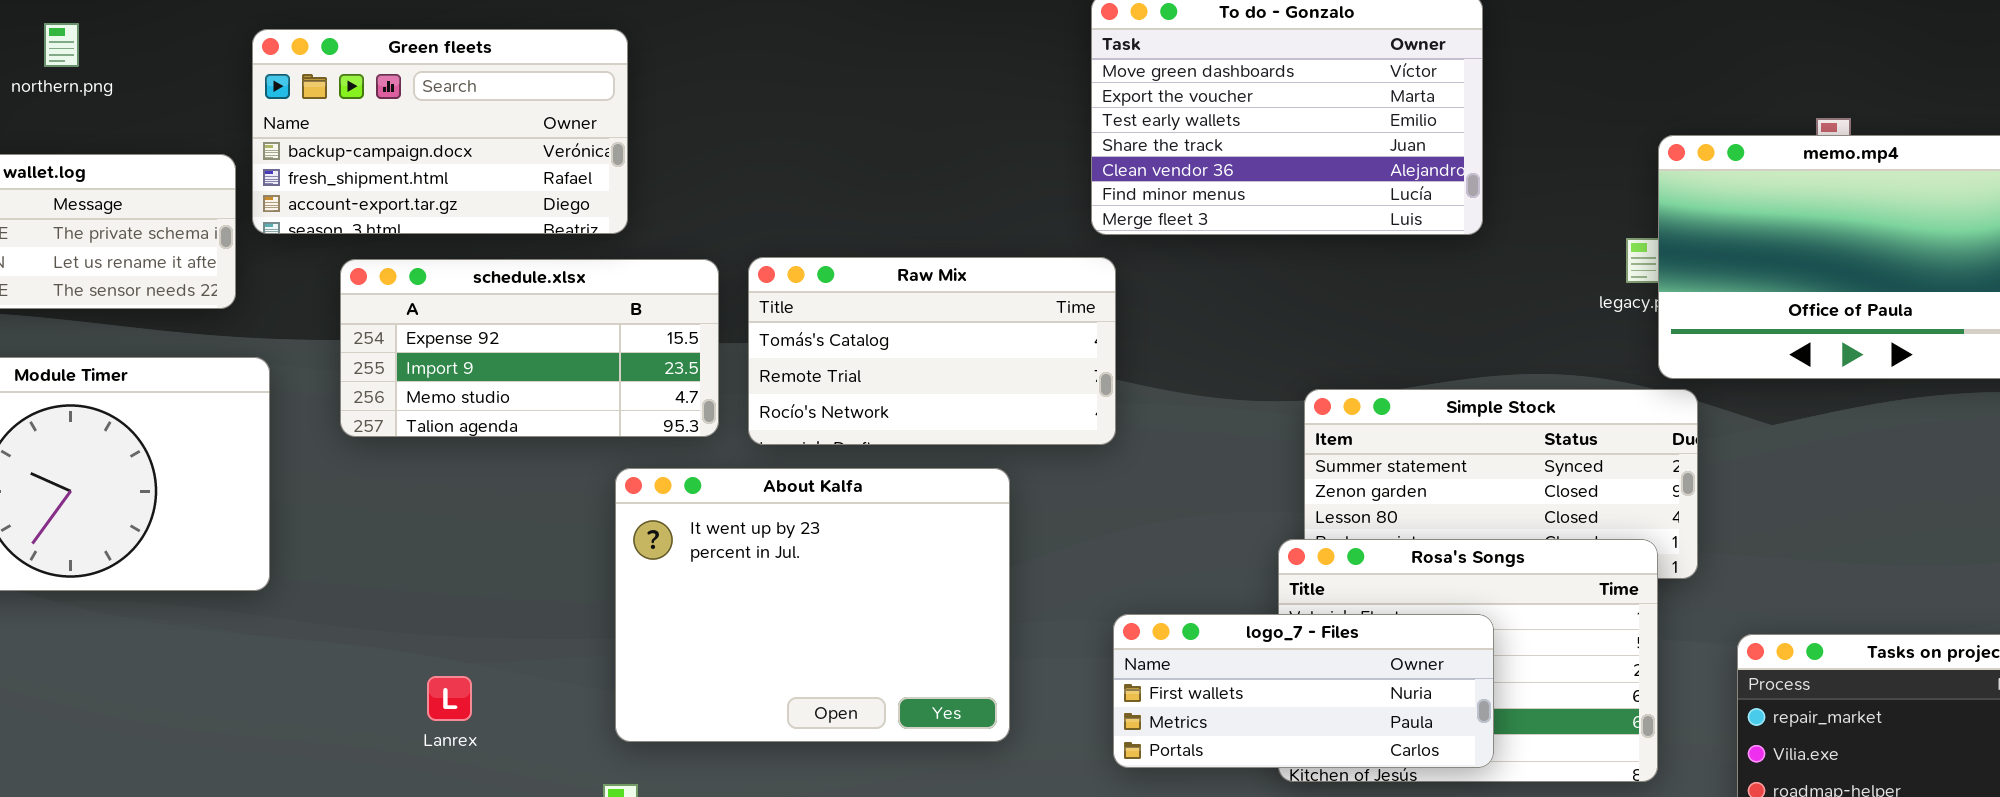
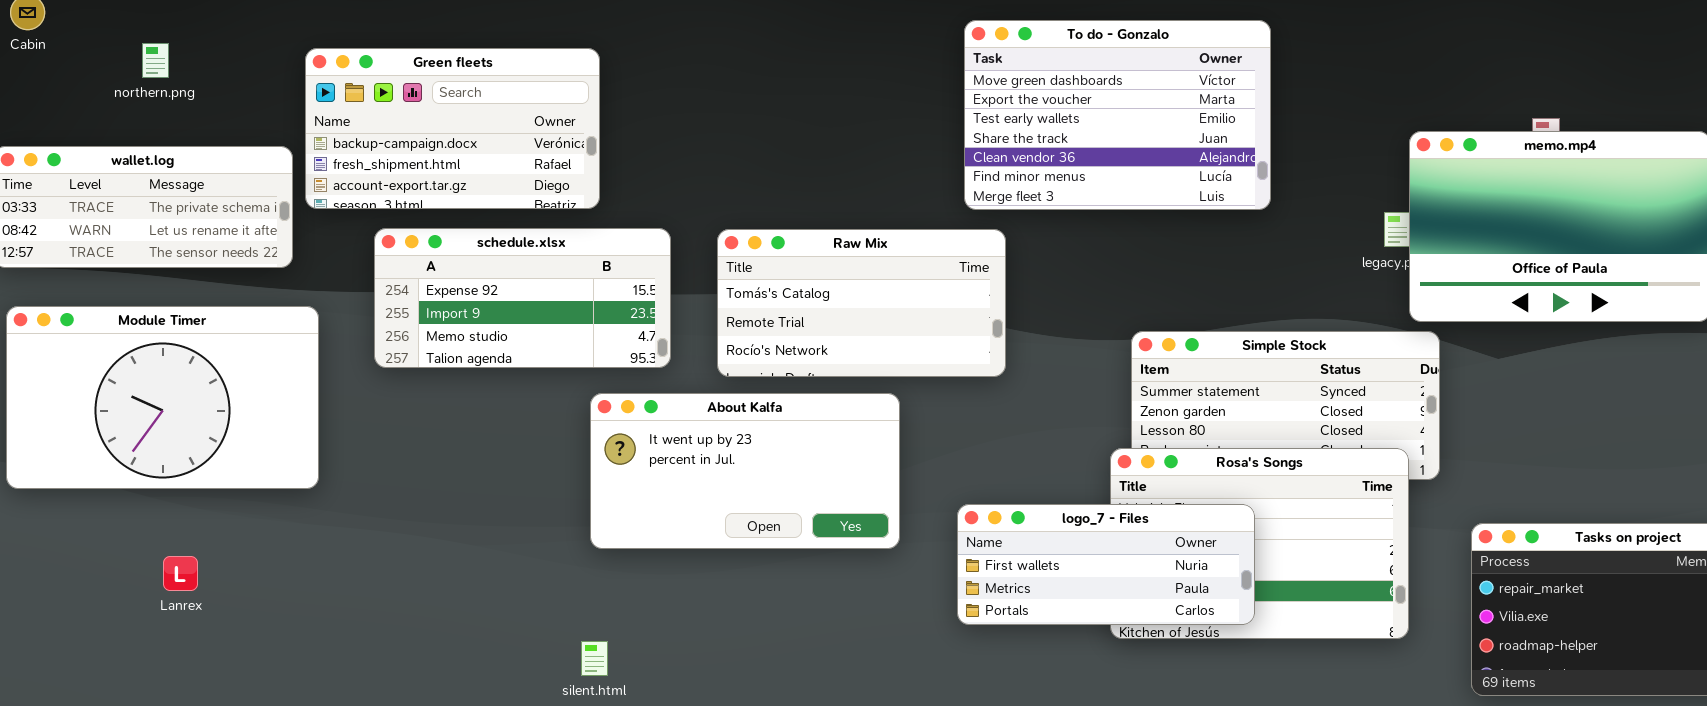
Raw Mix: [748,257,1116,445] -> [717,229,1006,377], moved
About Kalfa: [615,468,1010,742] -> [590,393,900,549], resized
logo_7 - Files: [1113,614,1494,768] -> [957,504,1255,625], moved
Lanrex: [427,676,472,721] -> [163,556,198,591], moved

